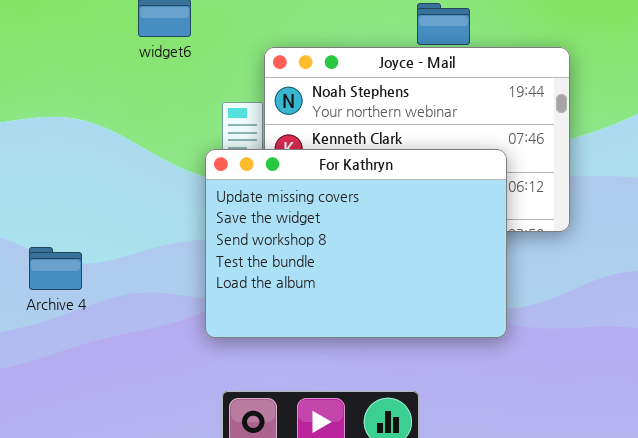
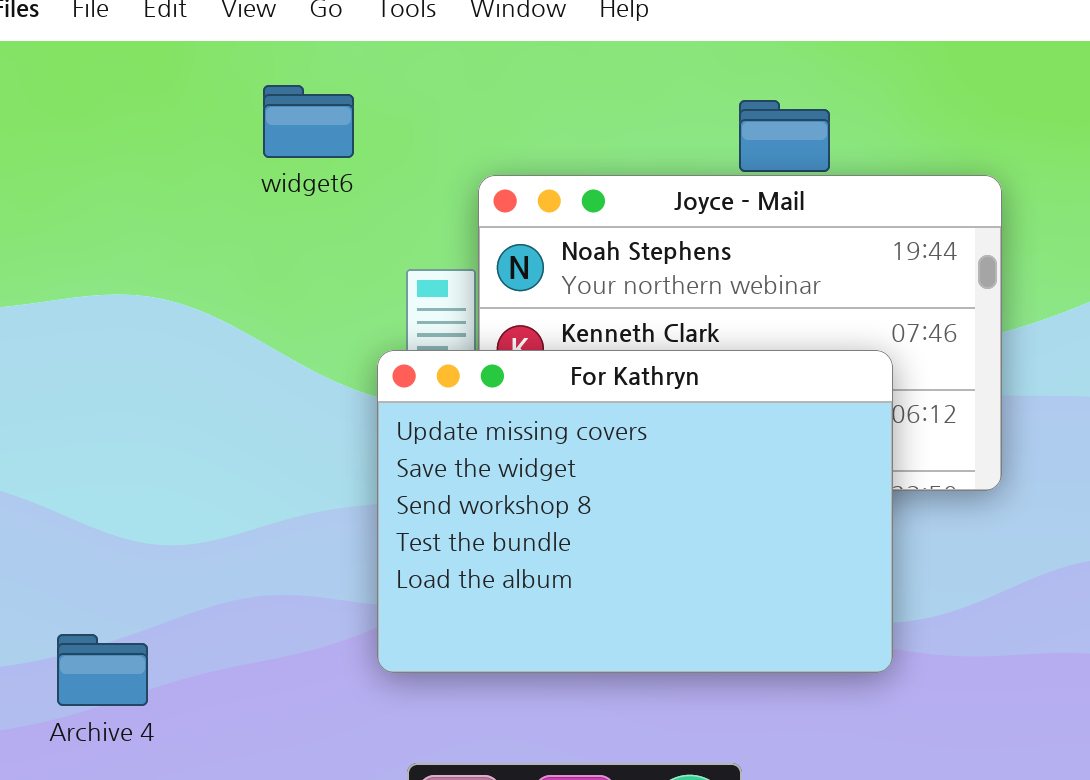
Archive 4: [29,247,82,290] -> [57,634,148,706], moved

